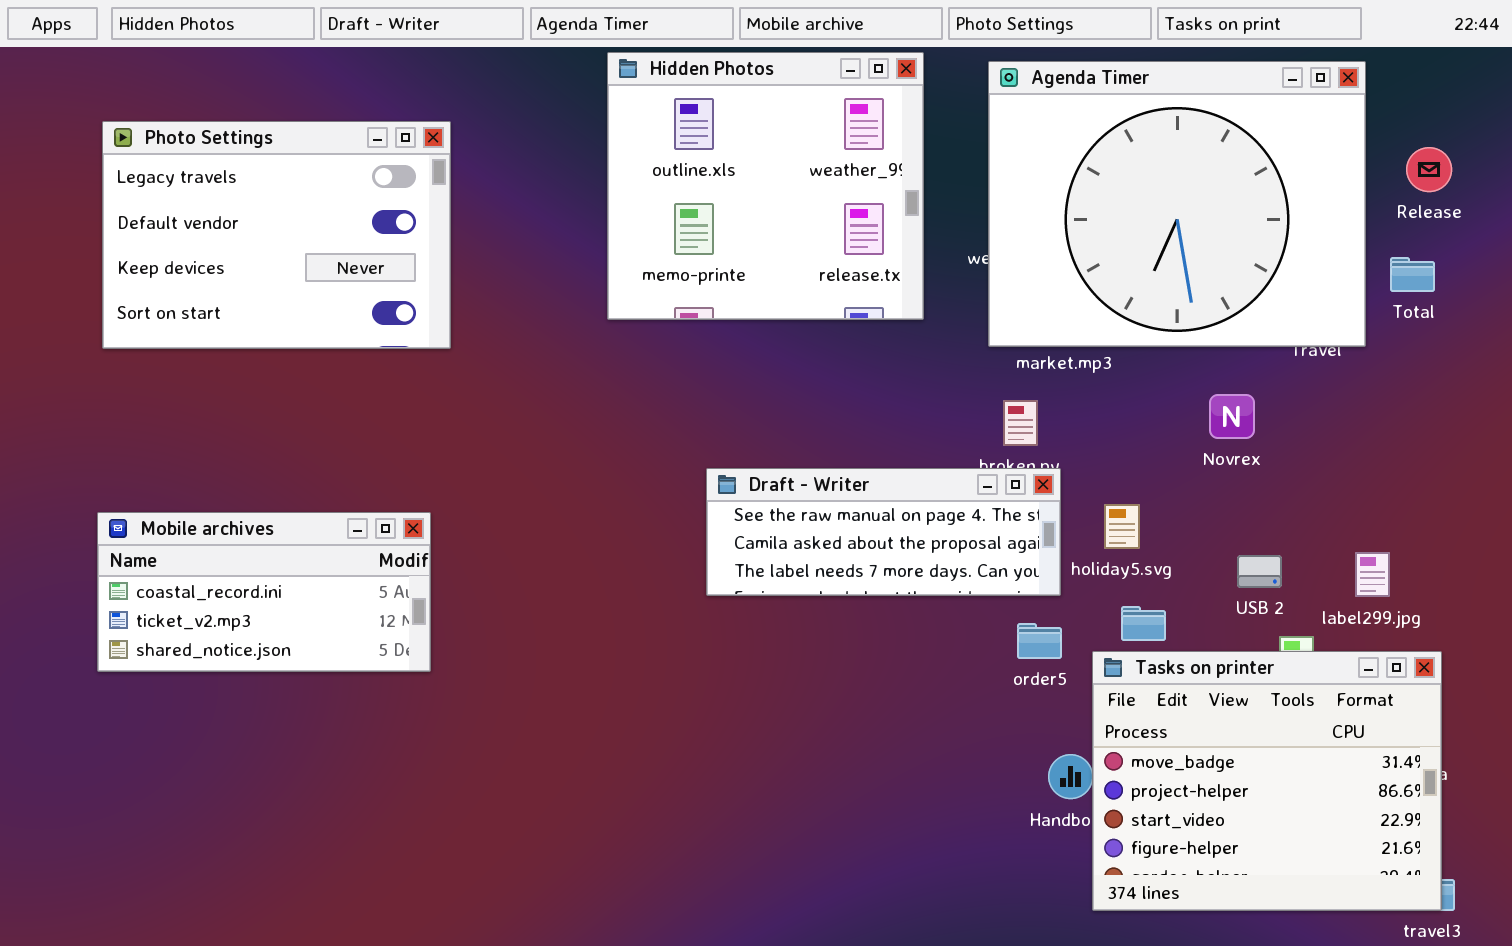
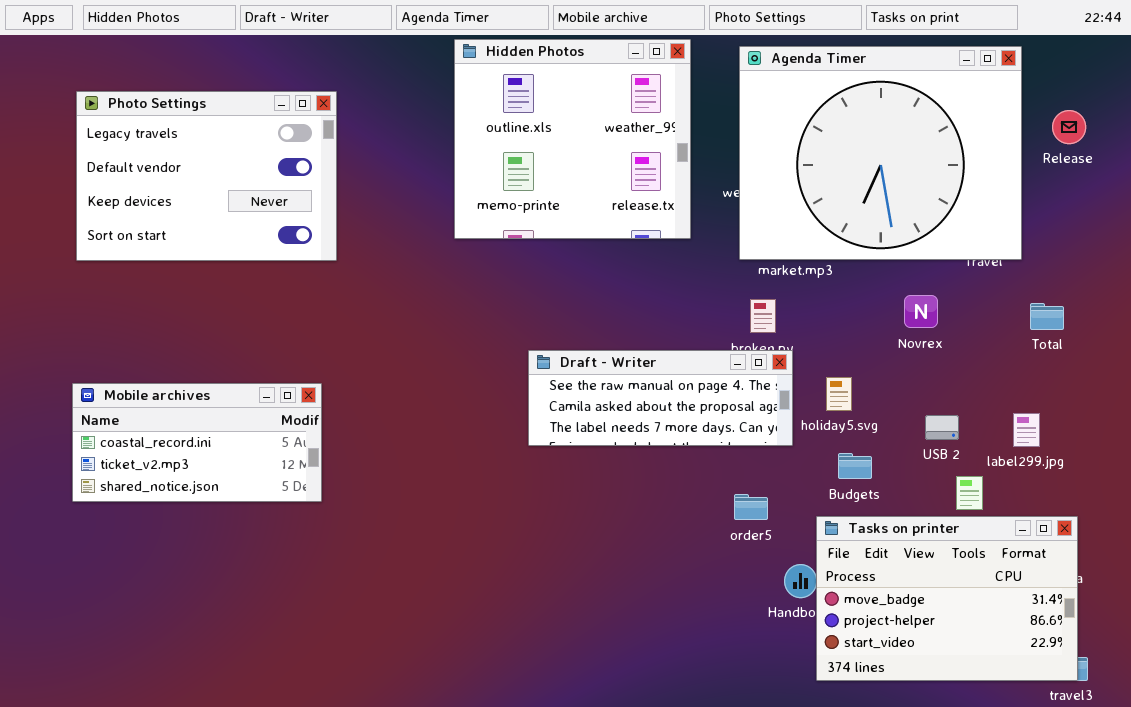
Total: [1390,257,1435,292] -> [1030,303,1064,330], moved
order5: [1017,623,1062,659] -> [734,494,768,520], moved
Tasks on printer: [1092,651,1442,911] -> [816,516,1078,681], resized

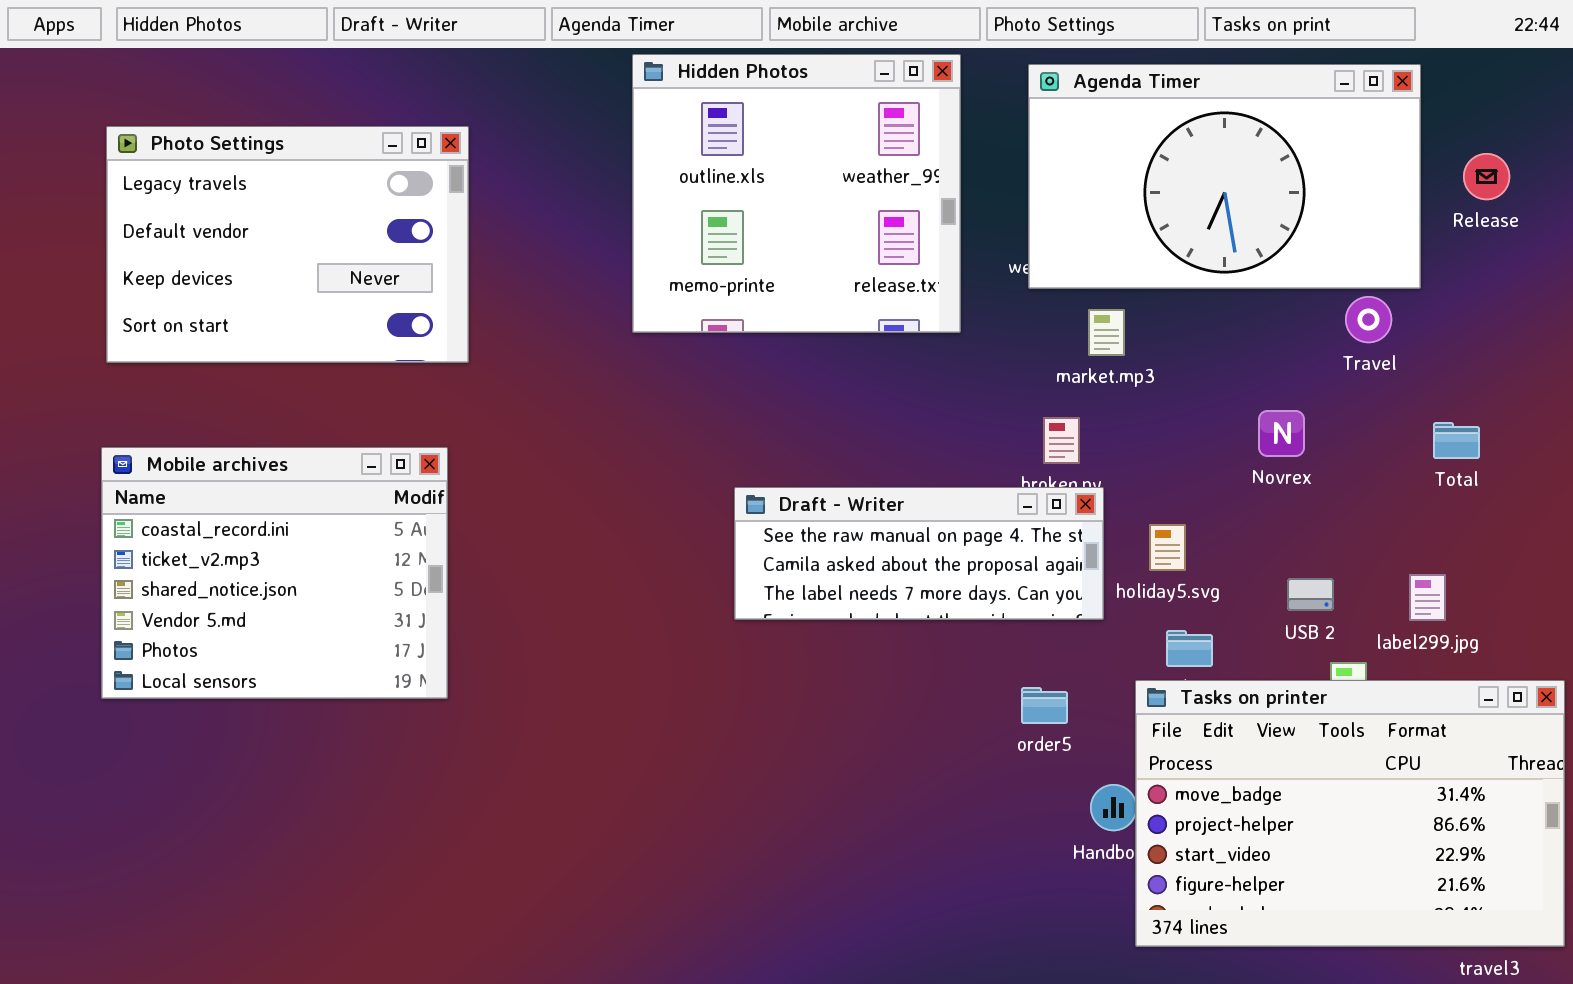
Agenda Timer: [739,46,1022,260] -> [1028,64,1421,289], resized
Mobile archives: [72,383,322,502] -> [101,447,448,699], resized
Tasks on printer: [816,516,1078,681] -> [1135,680,1565,947], resized

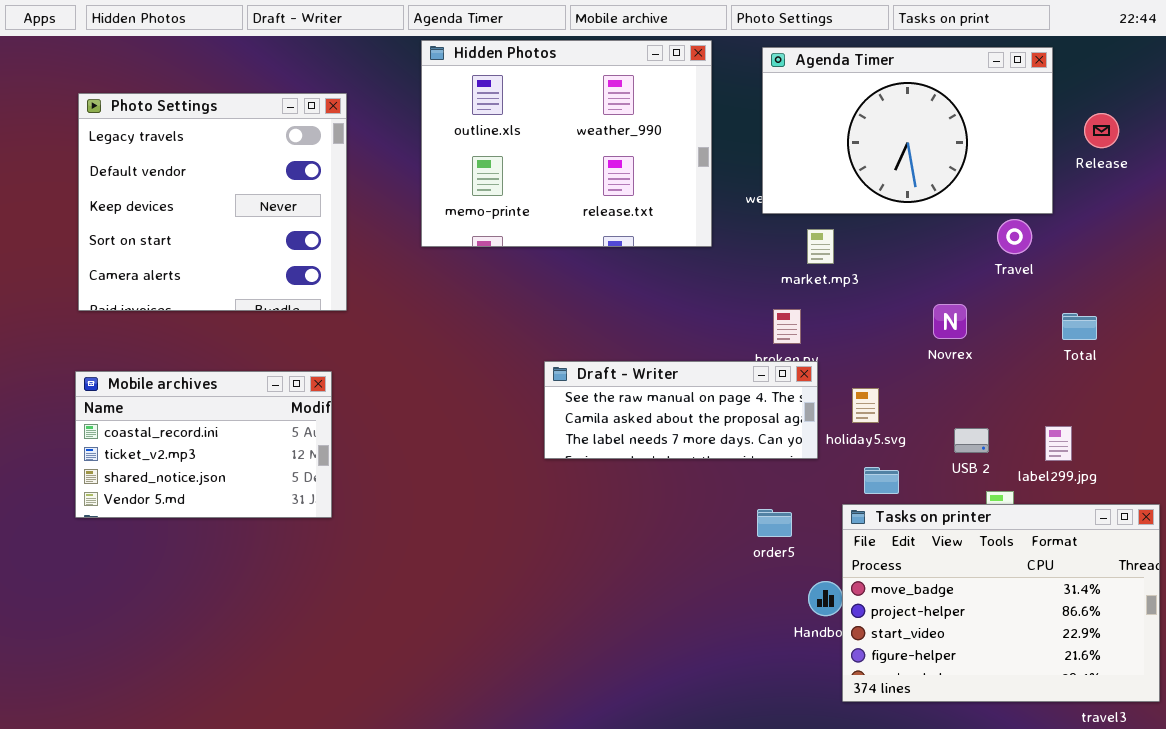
Hidden Photos: [632,54,961,333] -> [421,40,712,247], resized
Photo Settings: [106,126,469,363] -> [78,93,347,311], resized
Mobile archives: [101,447,448,699] -> [75,371,332,518], resized

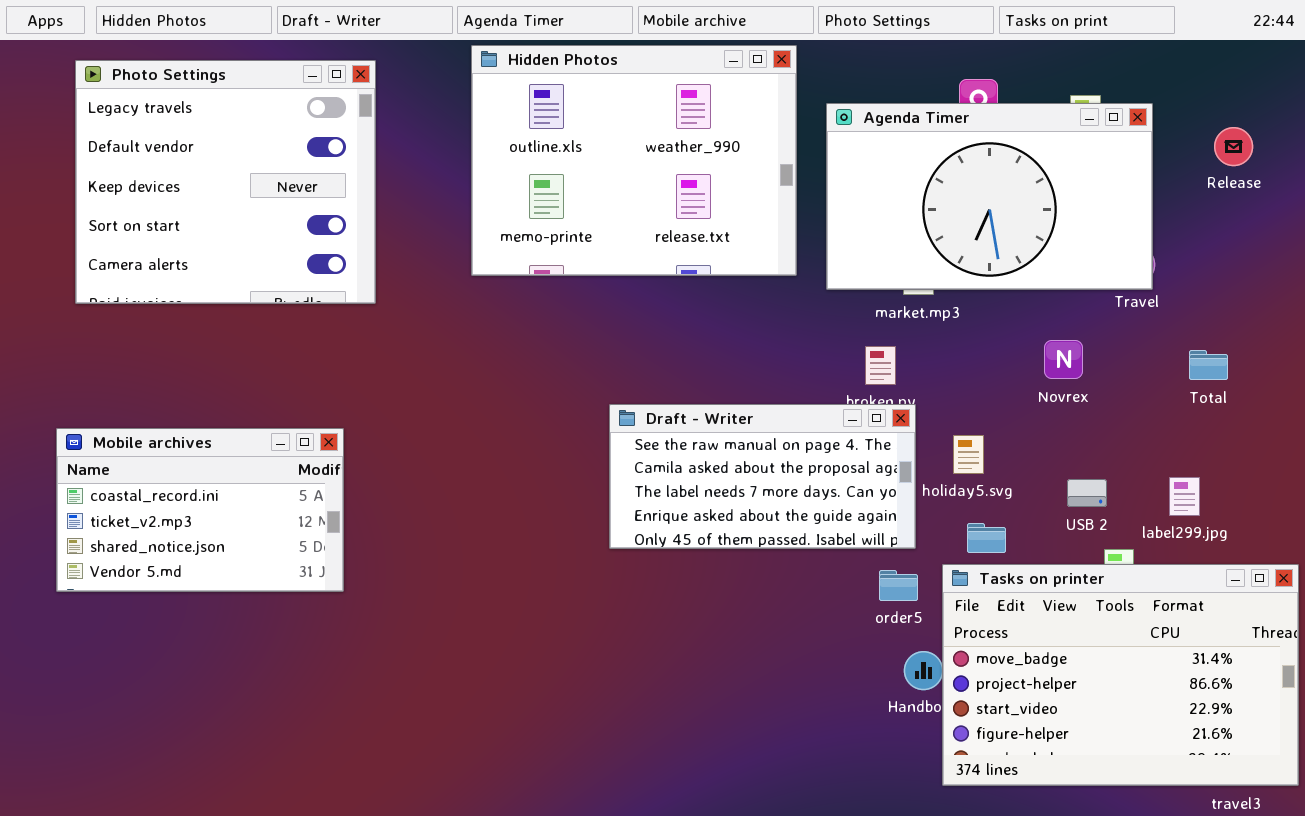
Agenda Timer: [762,47,1053,214] -> [826,103,1153,290], moved
Photo Settings: [78,93,347,311] -> [75,60,376,304], moved
Draft - Writer: [544,361,818,459] -> [609,404,916,549], resized
Mobile archives: [75,371,332,518] -> [56,428,344,592], moved
order5: [757,509,792,537] -> [879,570,918,601], moved

